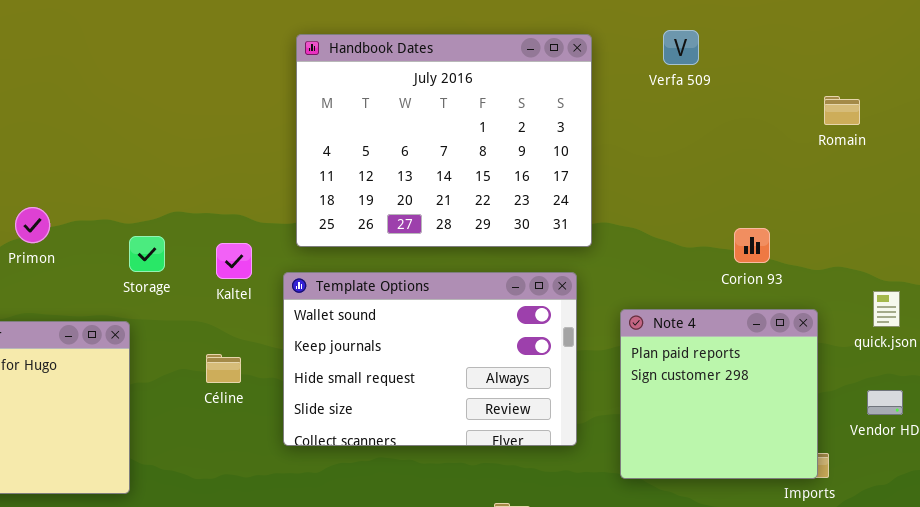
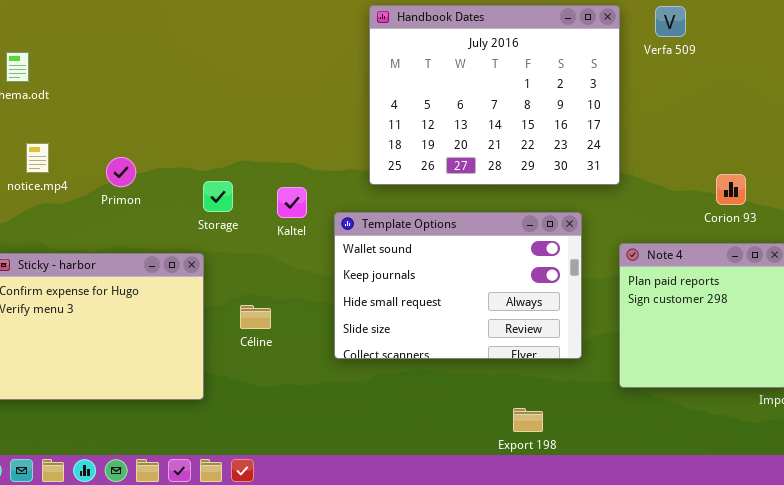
Handbook Dates: [296,34,592,247] -> [369,5,620,185], moved
Céline: [206,354,241,383] -> [240,305,271,329], moved

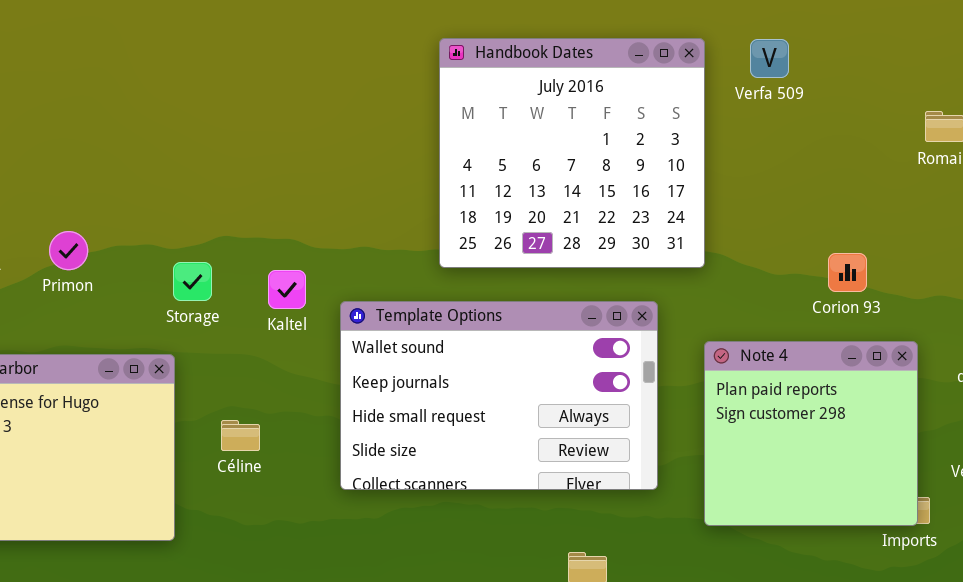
Handbook Dates: [369,5,620,185] -> [439,38,705,268], resized

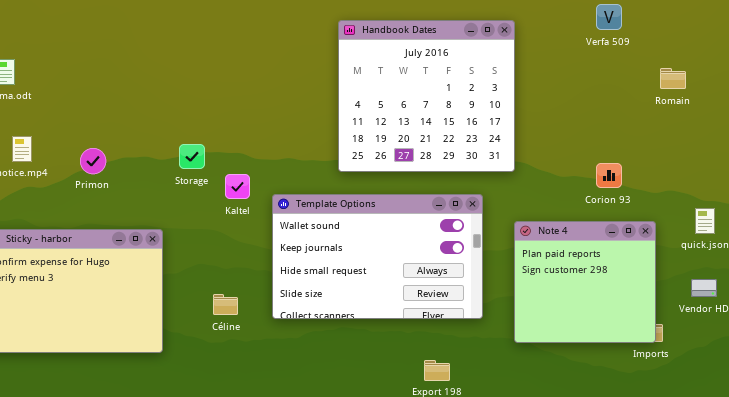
Verfa 509: [750,39,789,78] -> [596,4,622,30], moved
Storage: [173,262,212,301] -> [179,144,205,169], moved
Céline: [221,420,260,451] -> [213,294,238,315], moved

